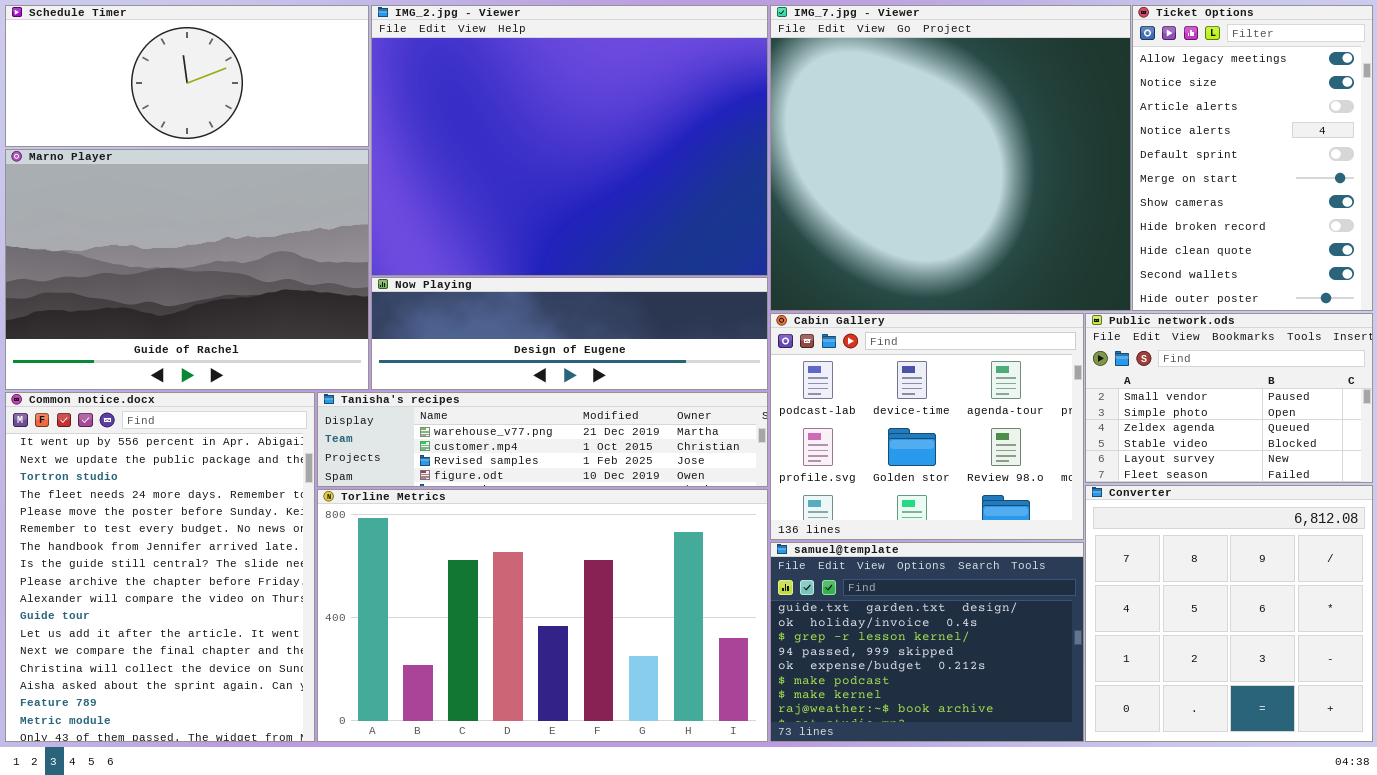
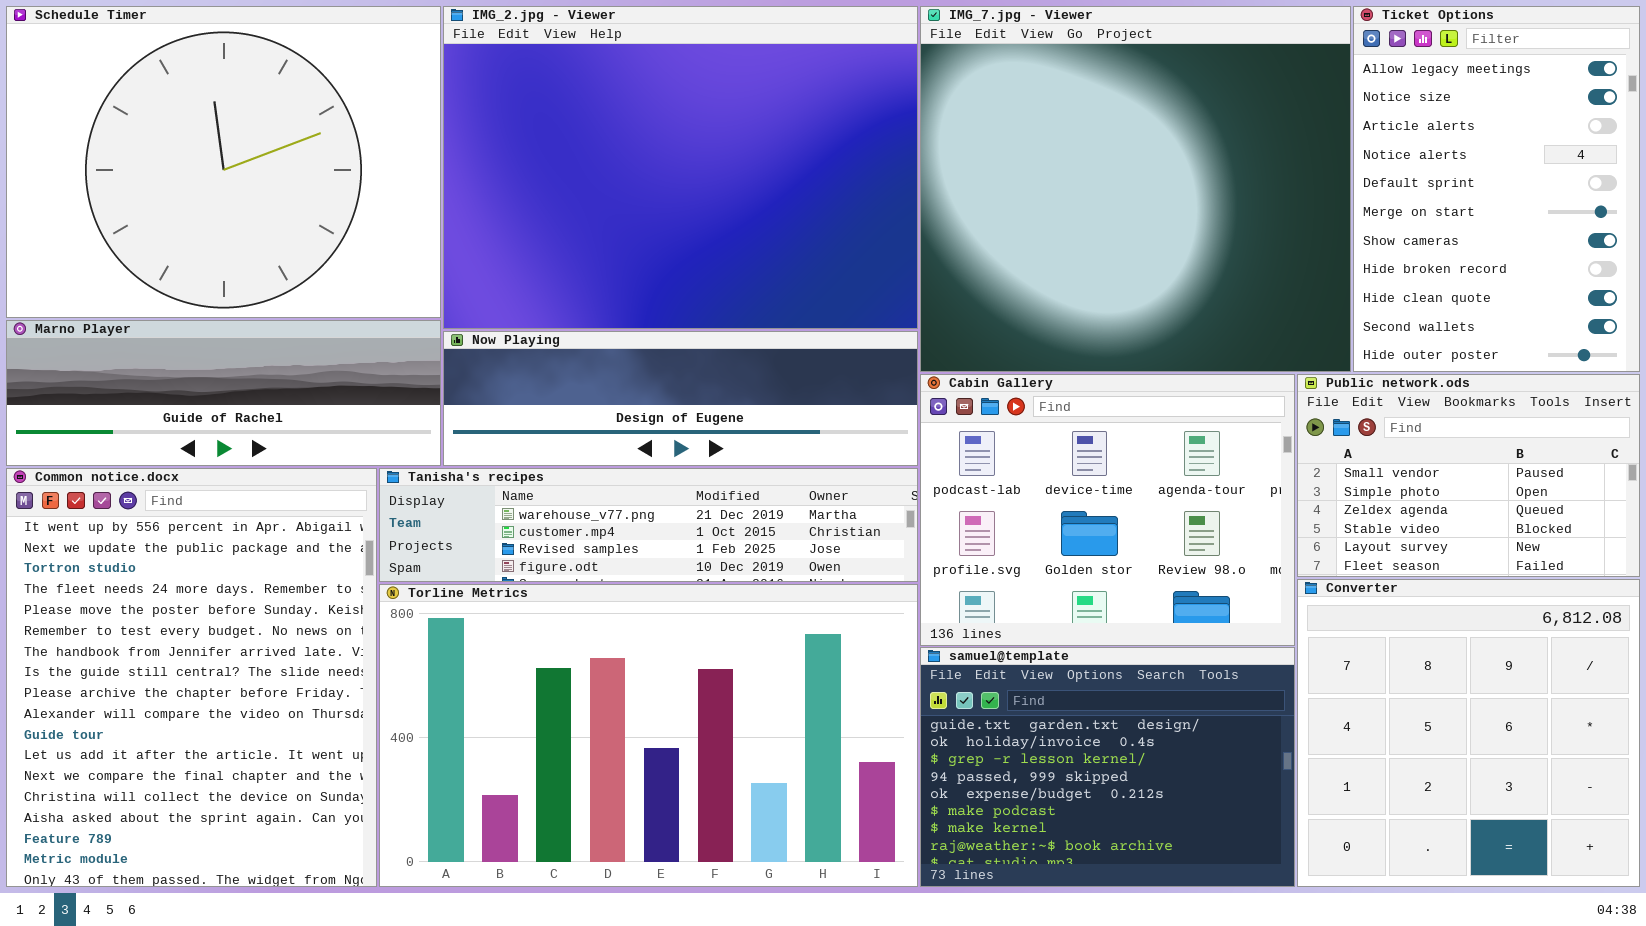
Schedule Timer: [5,5,369,147] -> [6,6,441,318], resized
Marno Player: [5,149,369,390] -> [6,320,441,466], resized

